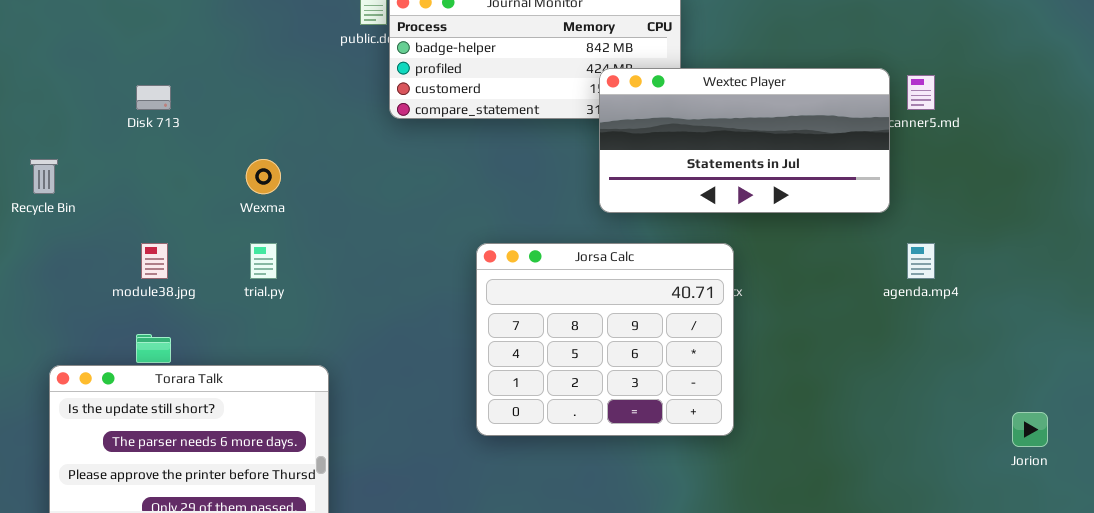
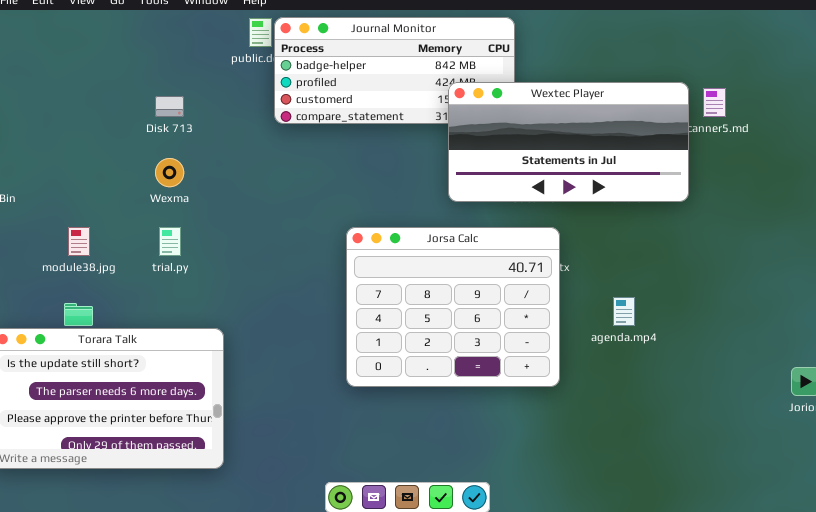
Disk 713: [136,85,171,110] -> [155,96,184,117], moved
agenda.mp4: [907,243,935,279] -> [613,297,635,326], moved

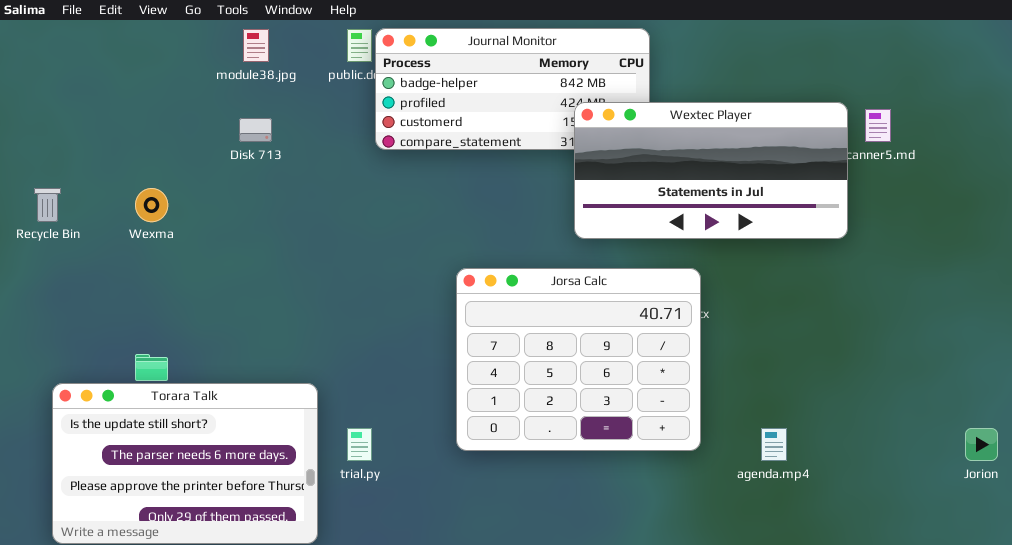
Wexma: [155,158,184,187] -> [135,188,168,222], moved
module38.jpg: [68,227,90,256] -> [243,29,269,62], moved
trial.py: [159,227,181,256] -> [347,428,372,461], moved
agenda.mp4: [613,297,635,326] -> [761,428,787,461], moved

